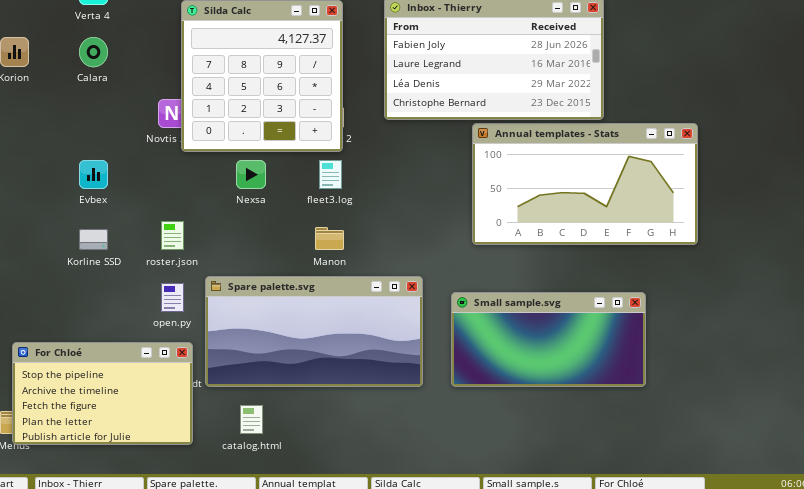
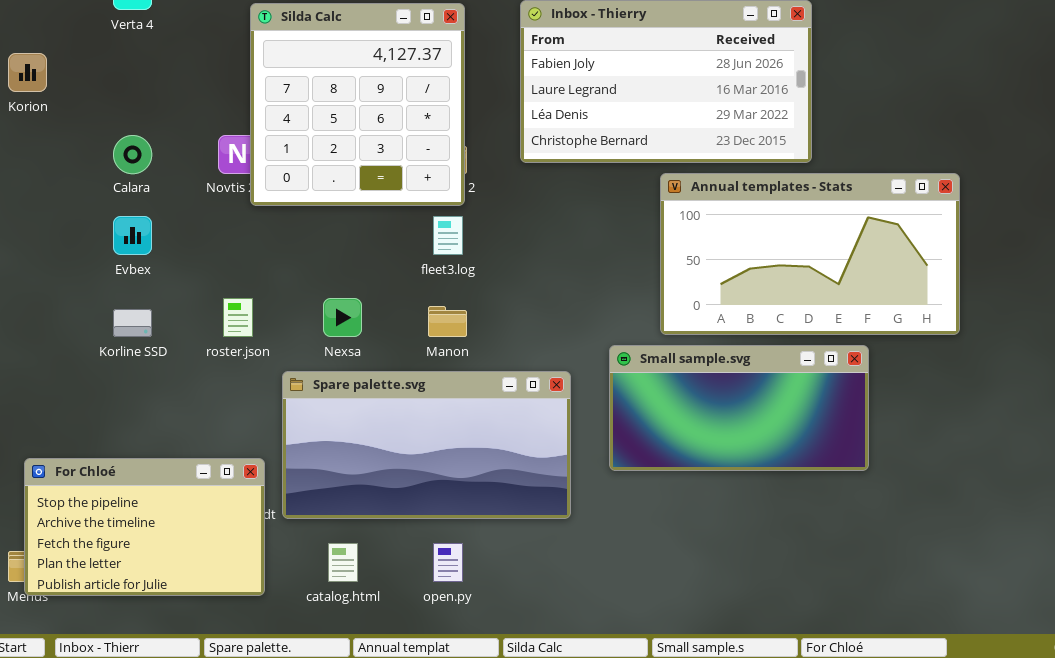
Calara: [79,37,108,67] -> [113,135,152,174], moved
Annual templates - Stats: [472,123,698,245] -> [660,173,960,335], moved
Nexsa: [236,160,266,189] -> [323,298,362,337], moved
open.py: [161,283,184,312] -> [433,543,463,582], moved
Small sample.svg: [451,292,646,387] -> [609,345,869,471], moved

